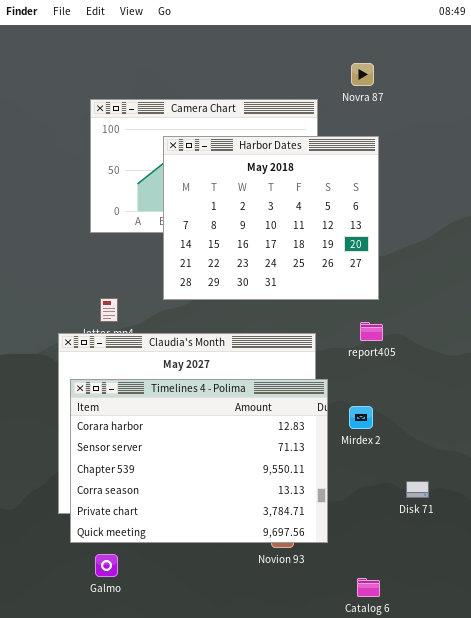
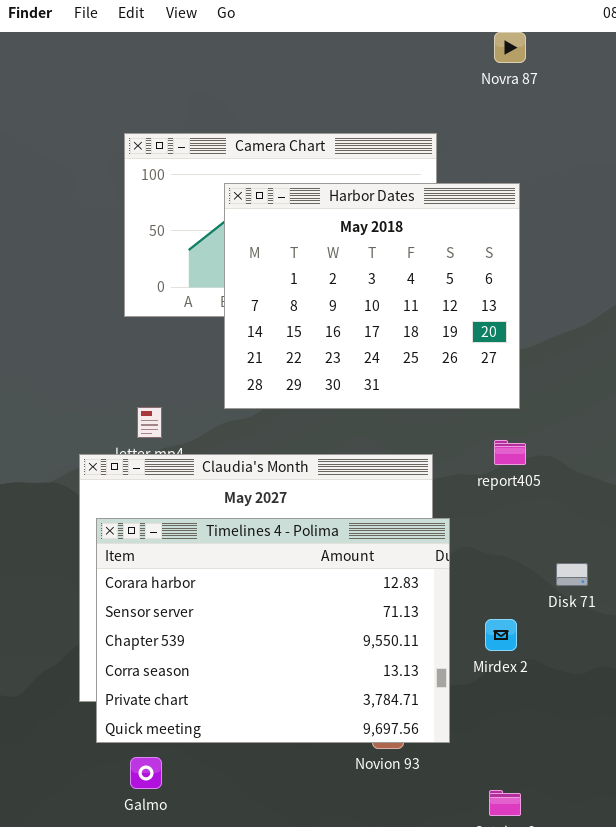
Novra 87: [351,63,374,86] -> [494,32,526,63], moved
Mirdex 2: [349,406,373,429] -> [485,619,517,651], moved
Disk 71: [406,481,429,498] -> [556,563,588,586], moved

